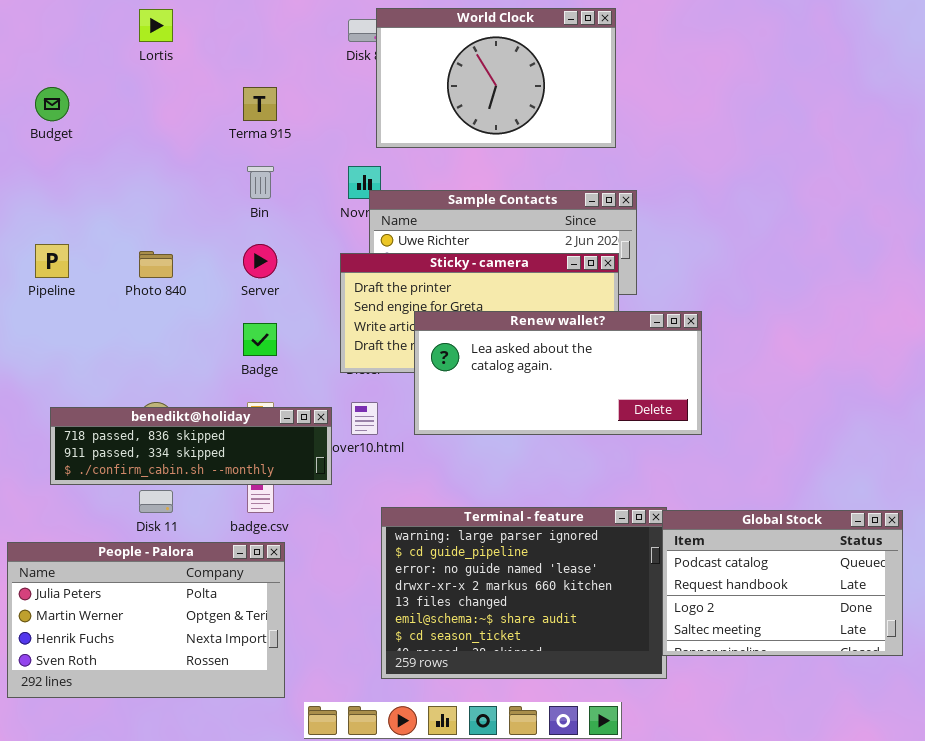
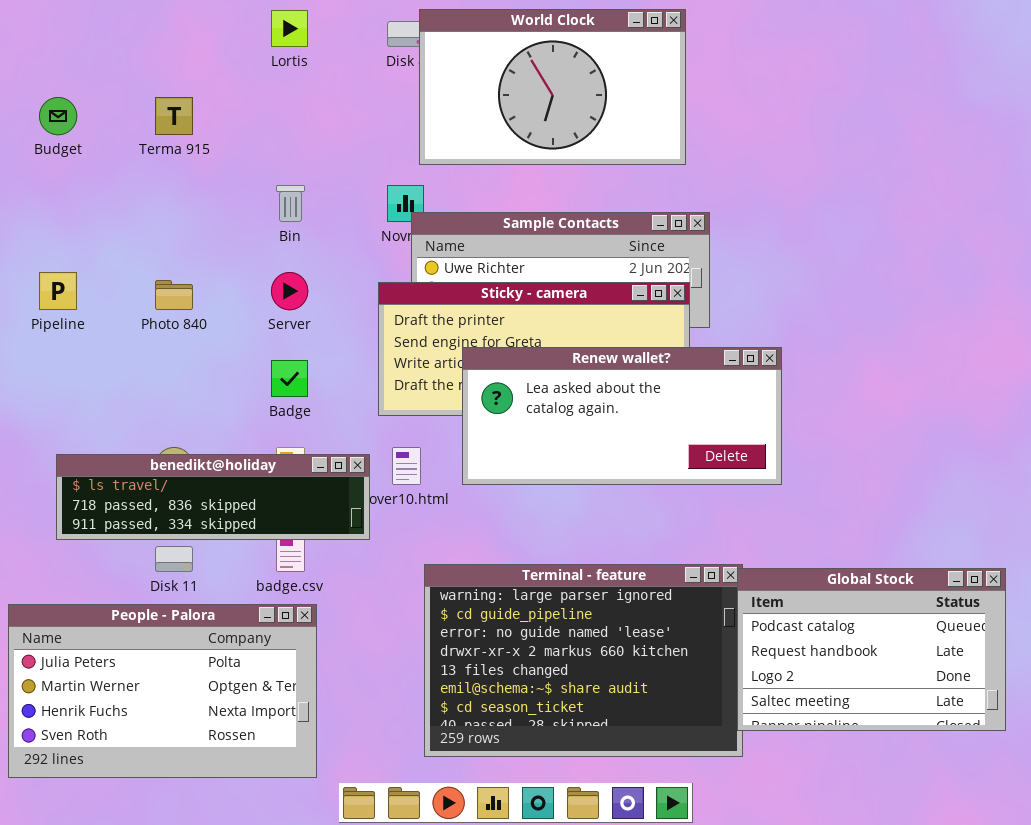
Lortis: [139,9,173,42] -> [271,10,308,47], moved
Terma 915: [243,87,277,121] -> [155,97,193,135], moved
benedikt@holiday: [50,407,332,485] -> [56,454,370,540], scrolled up 1 row

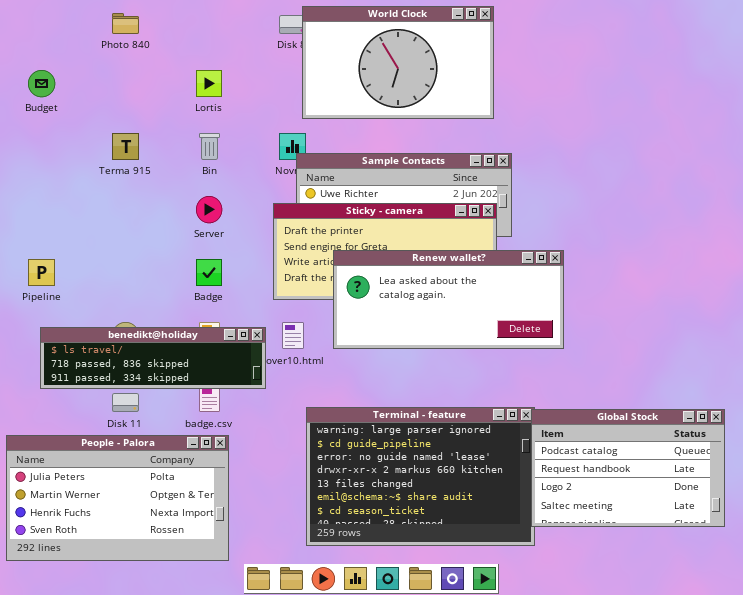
Lortis: [271,10,308,47] -> [196,70,222,97], moved
Terma 915: [155,97,193,135] -> [112,133,139,160], moved
Pipeline: [39,272,77,310] -> [28,259,55,286], moved
Photo 840: [155,280,193,310] -> [112,13,139,34], moved

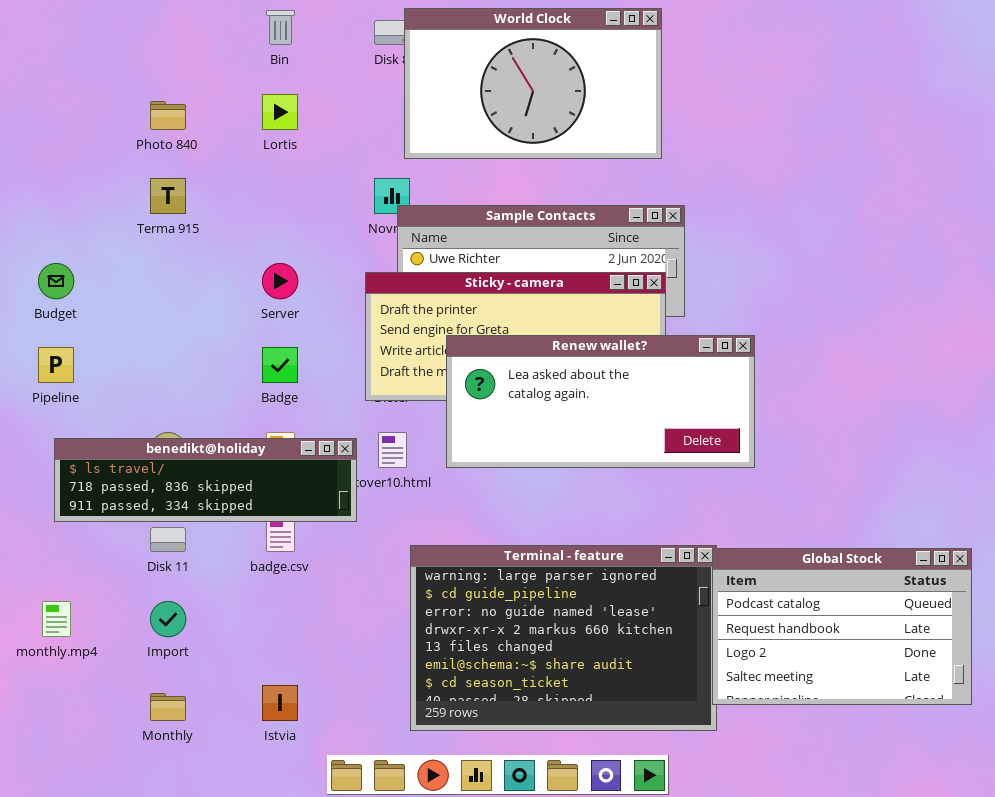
Photo 840: [112,13,139,34] -> [150,101,186,130], moved
Budget: [28,70,55,97] -> [38,263,74,299], moved
Bin: [199,133,220,160] -> [266,10,295,45], moved
People - Palora: [6,435,229,561] -> none, closed

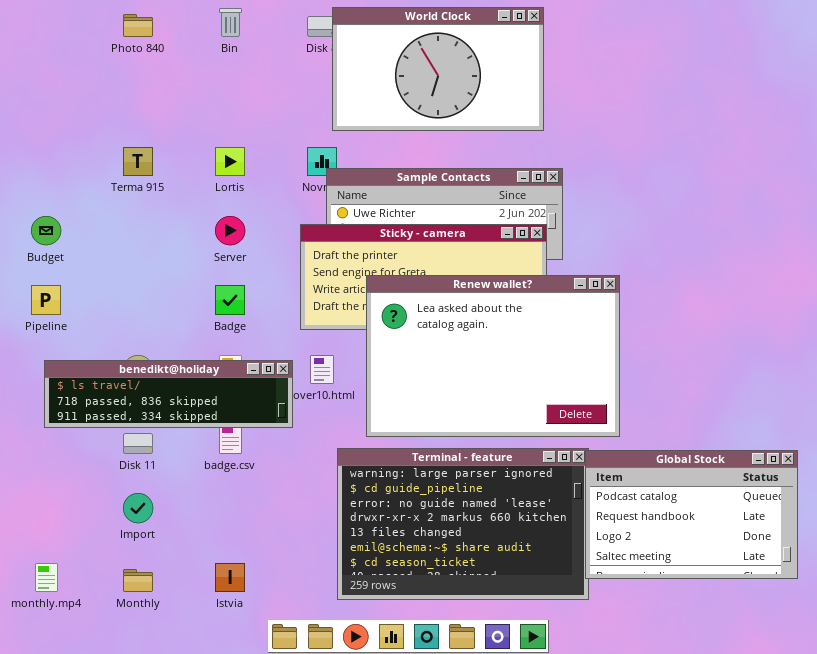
Lortis: [262,94,298,130] -> [215,147,245,176], moved
Photo 840: [150,101,186,130] -> [123,14,153,37], moved
Renew wallet?: [446,335,755,468] -> [366,275,620,437], resized
monthly.mp4: [42,601,71,637] -> [35,563,58,592], moved

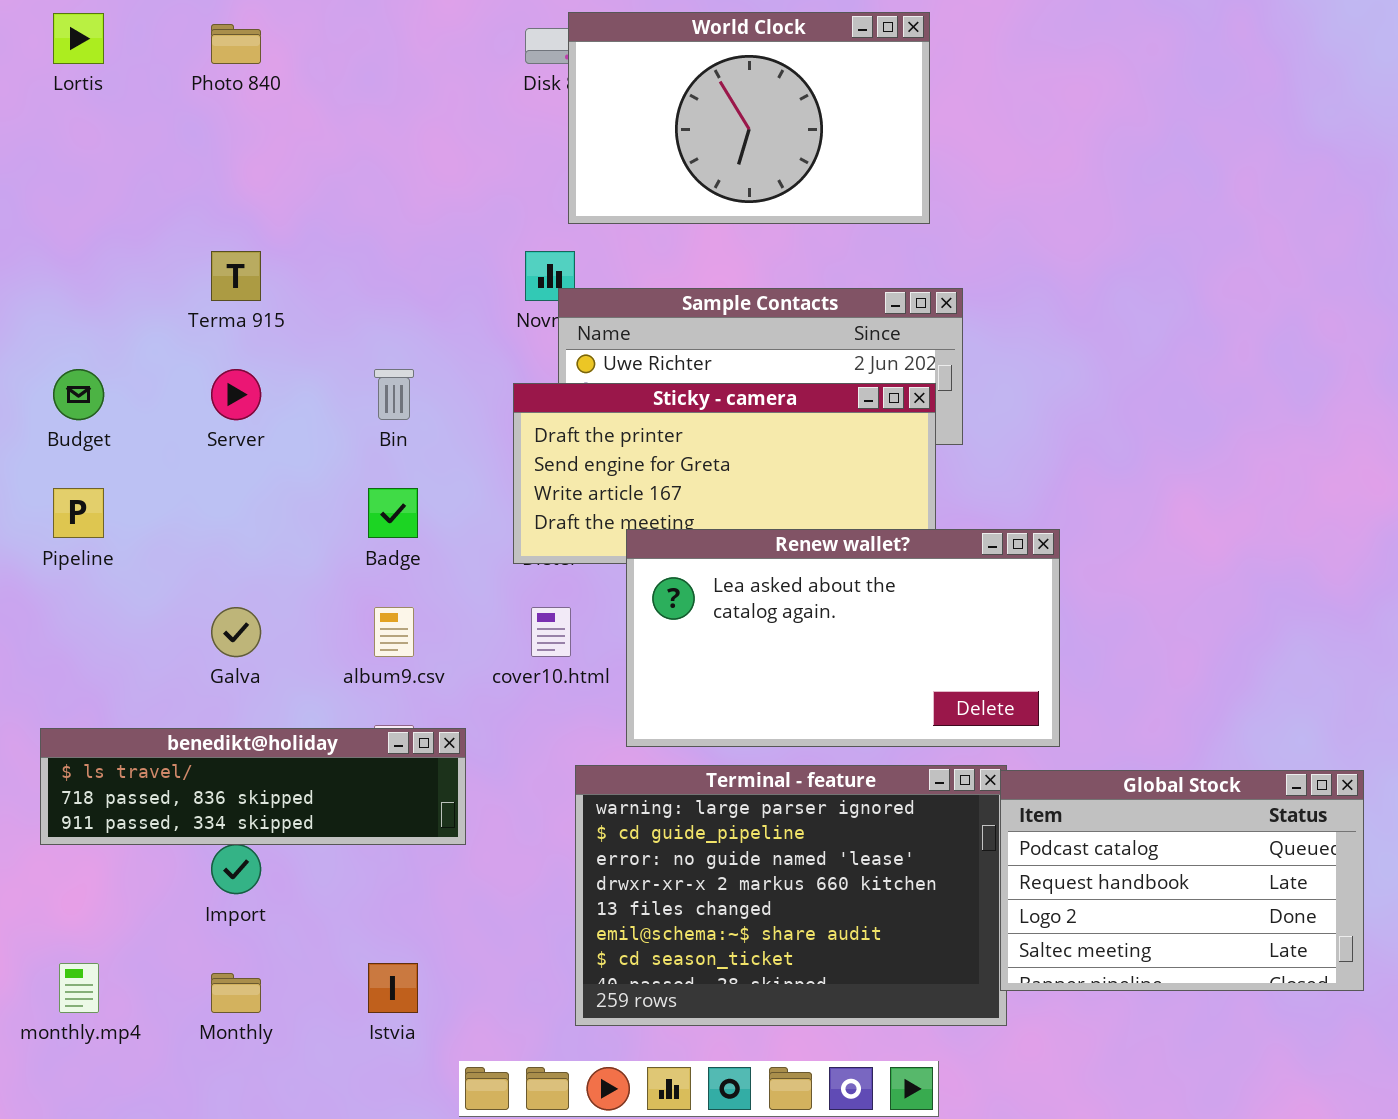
Bin: [219,8,242,37] -> [374,369,414,420], moved
Lortis: [215,147,245,176] -> [53,13,104,64], moved
Server: [215,216,245,245] -> [211,369,261,420], moved
Renew wallet?: [366,275,620,437] -> [626,529,1060,747], resized
benedikt@holiday: [44,360,293,428] -> [40,728,466,845], moved

